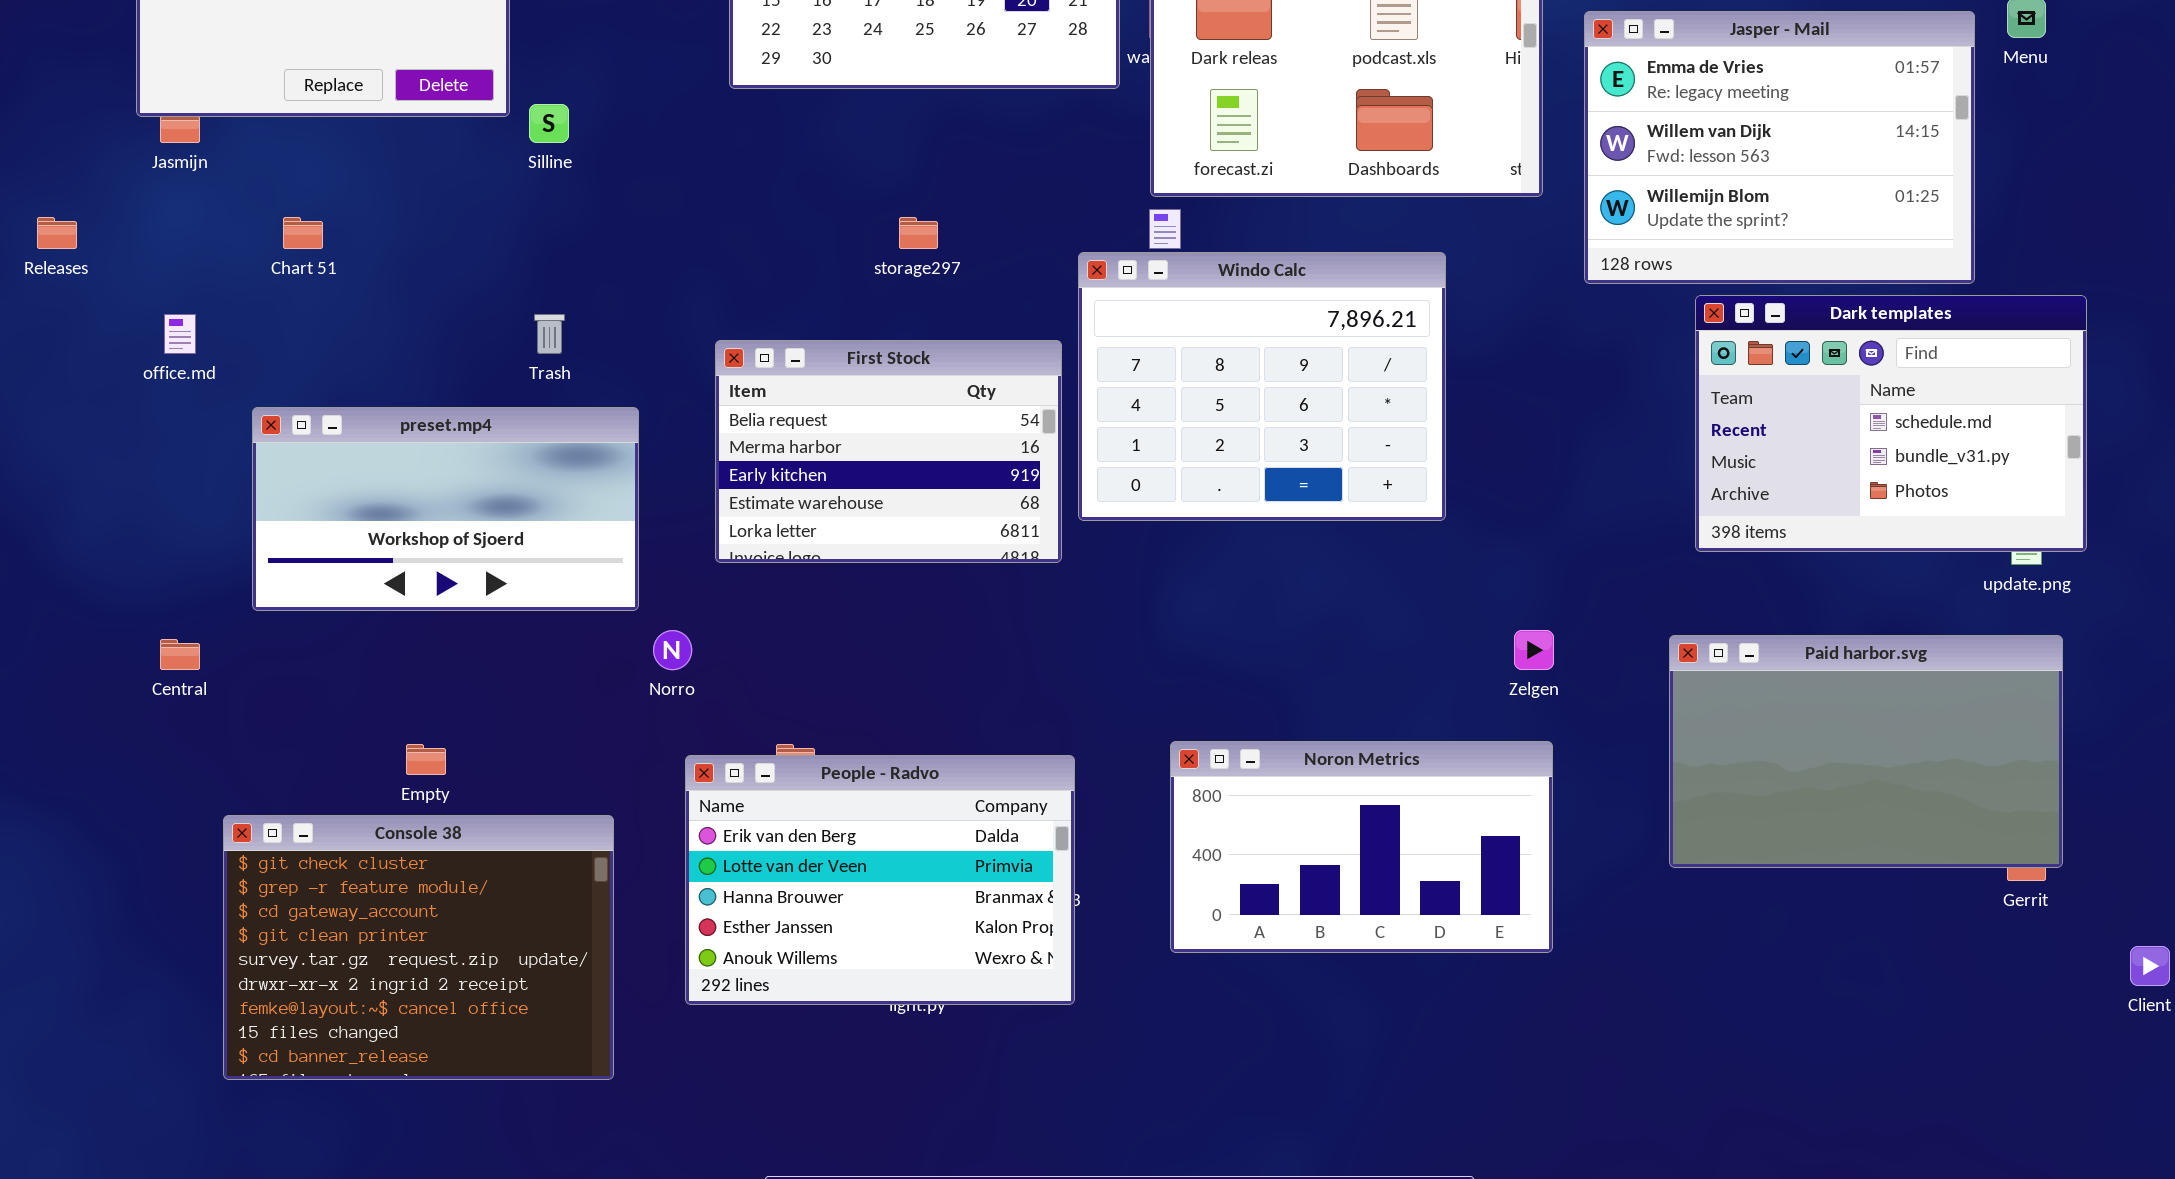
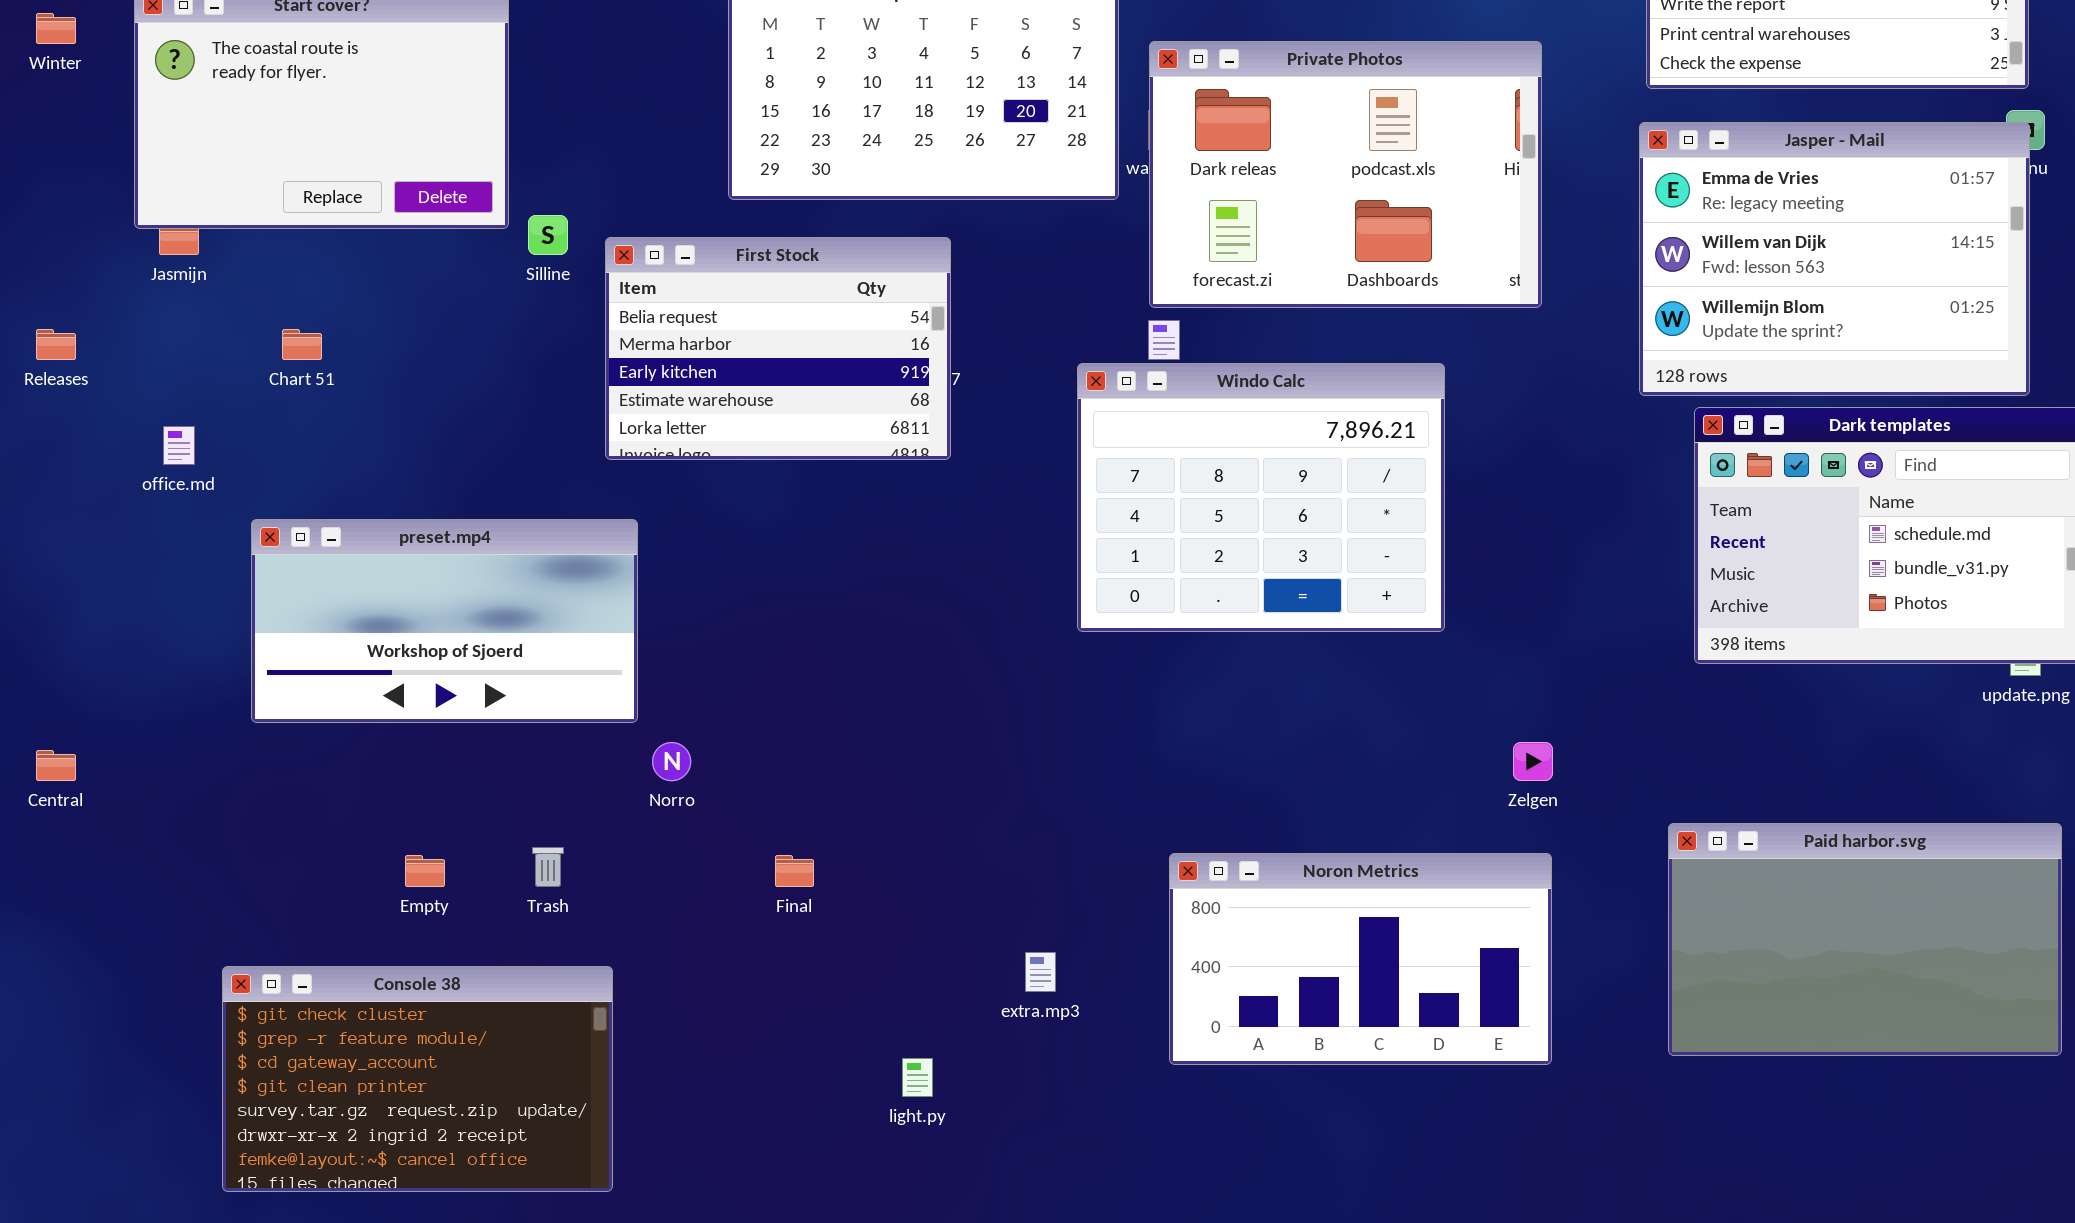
Jasper - Mail: [1584,11,1975,284] -> [1639,122,2030,396], moved
Trash: [534,314,565,354] -> [532,847,564,887], moved
First Stock: [715,340,1062,563] -> [605,237,951,460], moved
Paid harbor.svg: [1669,635,2063,868] -> [1668,823,2062,1056], moved
Central: [160,639,200,670] -> [36,750,76,781], moved
People - Radvo: [685,755,1075,1005] -> none, closed
Console 38: [223,815,614,1080] -> [222,966,613,1192], resized

